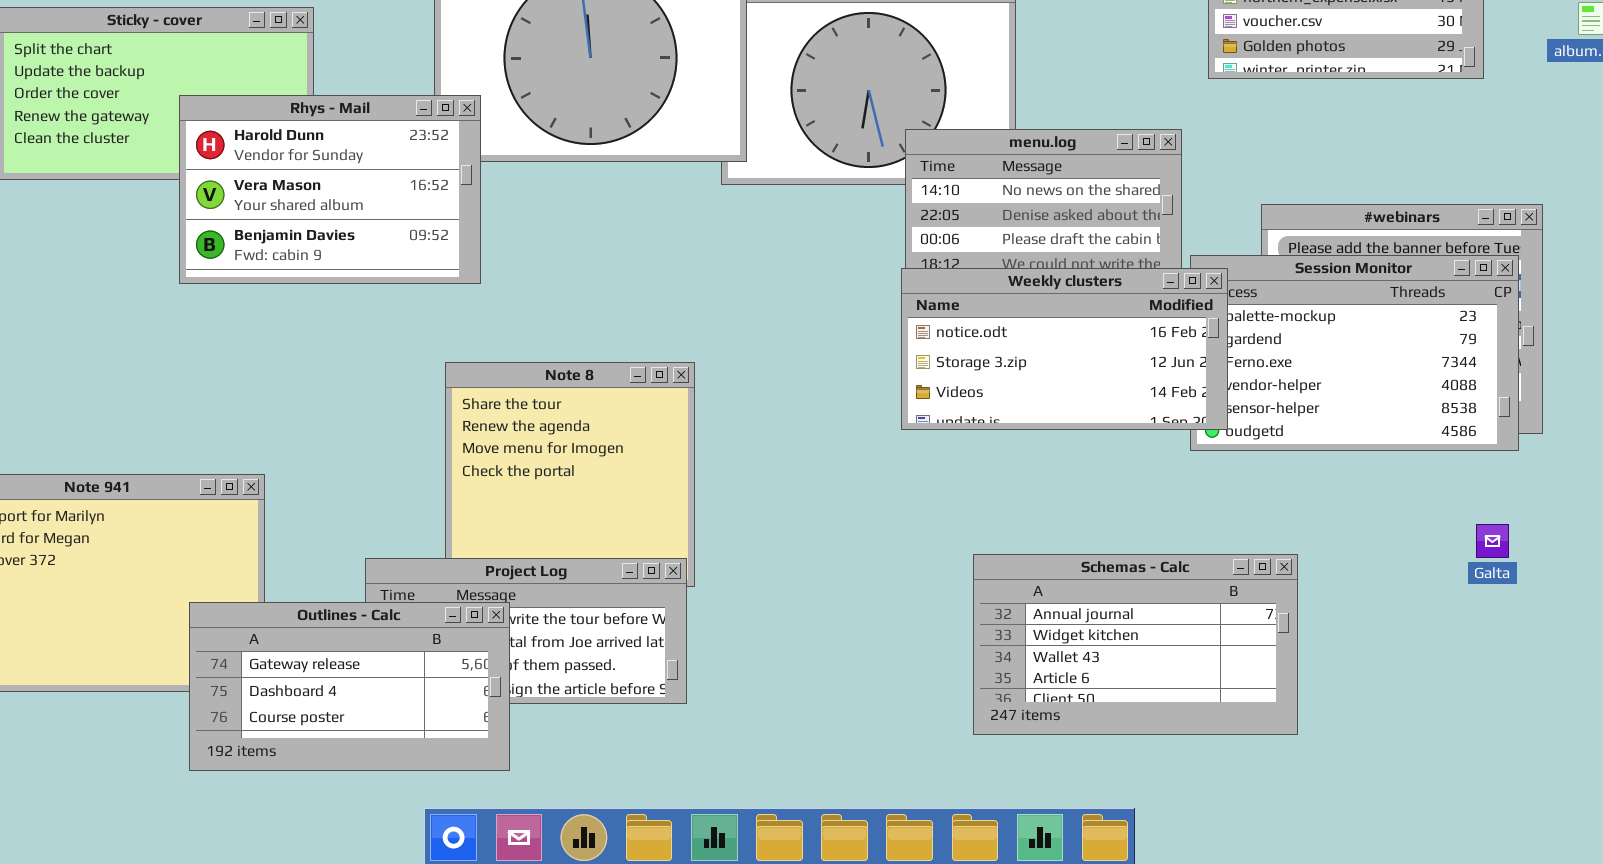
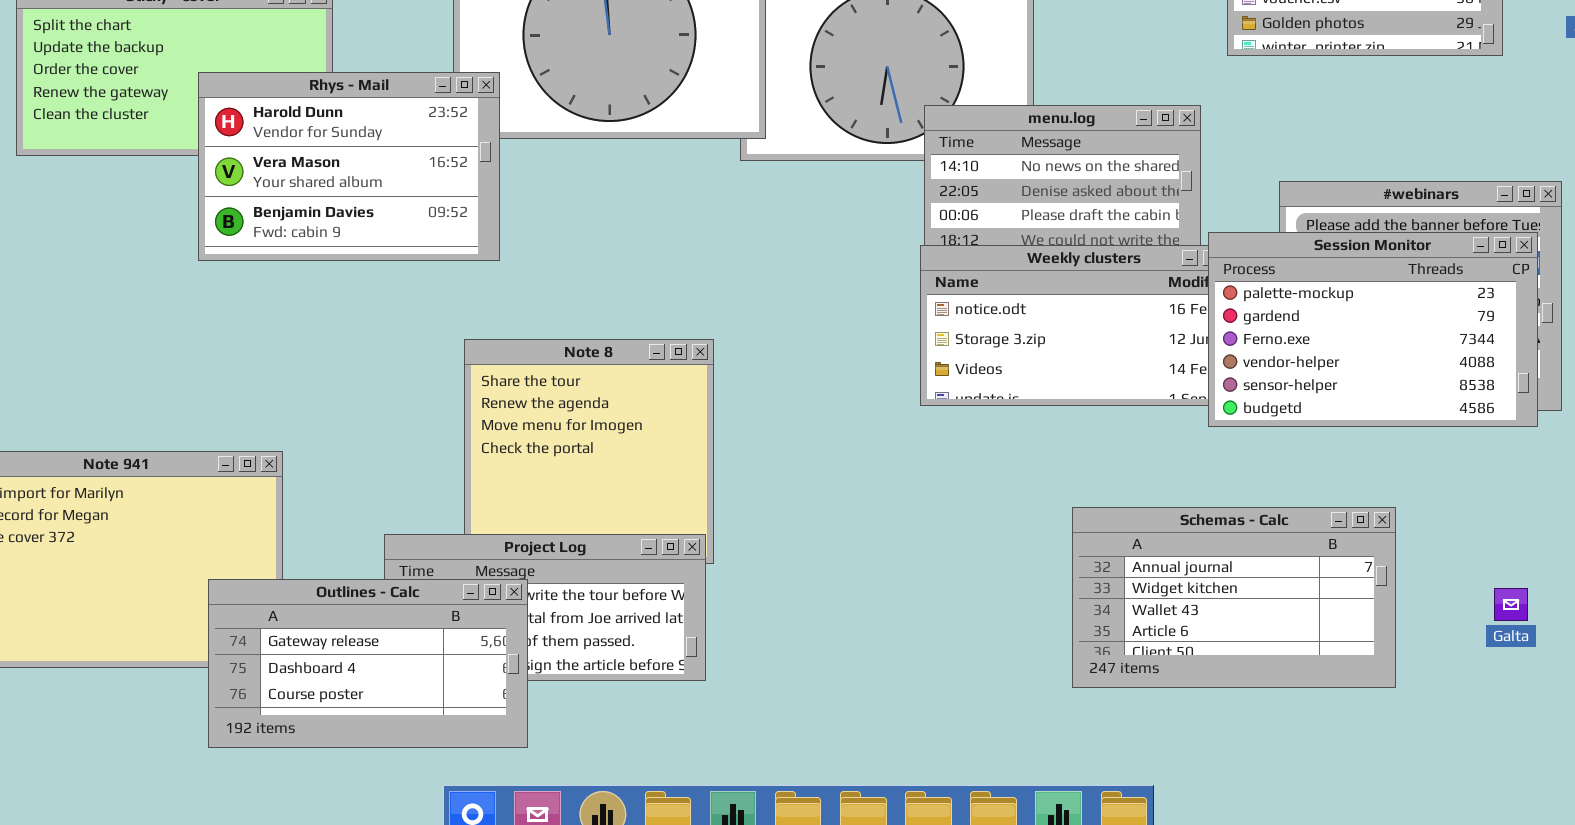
Session Monitor: [1190,255,1519,451] -> [1208,232,1538,427], raised
Galta: [1476,524,1509,558] -> [1494,588,1528,621], moved
Schemas - Calc: [973,554,1298,735] -> [1072,507,1396,688], moved

